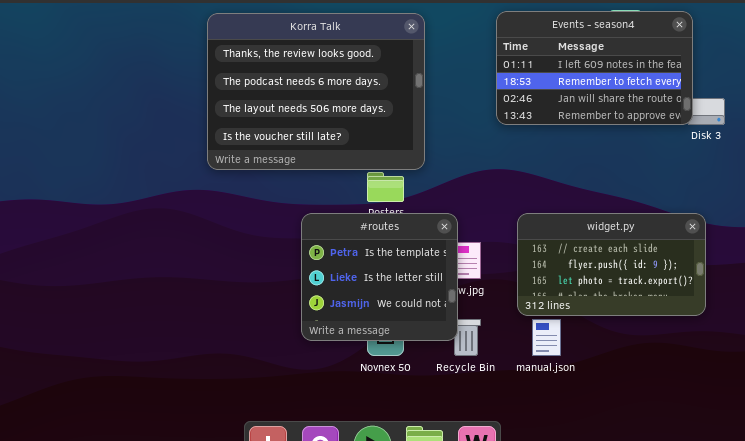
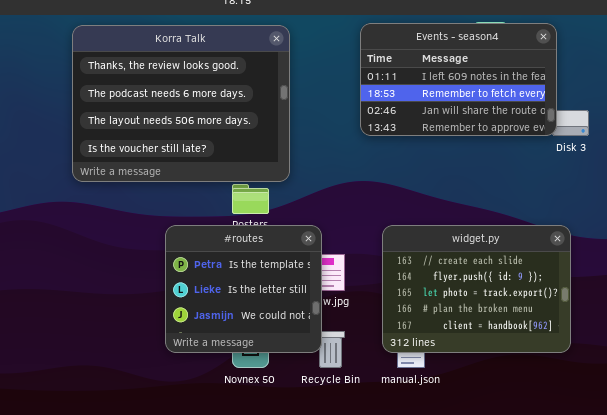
widget.py: [517,213,706,316] -> [382,225,571,353], resized

